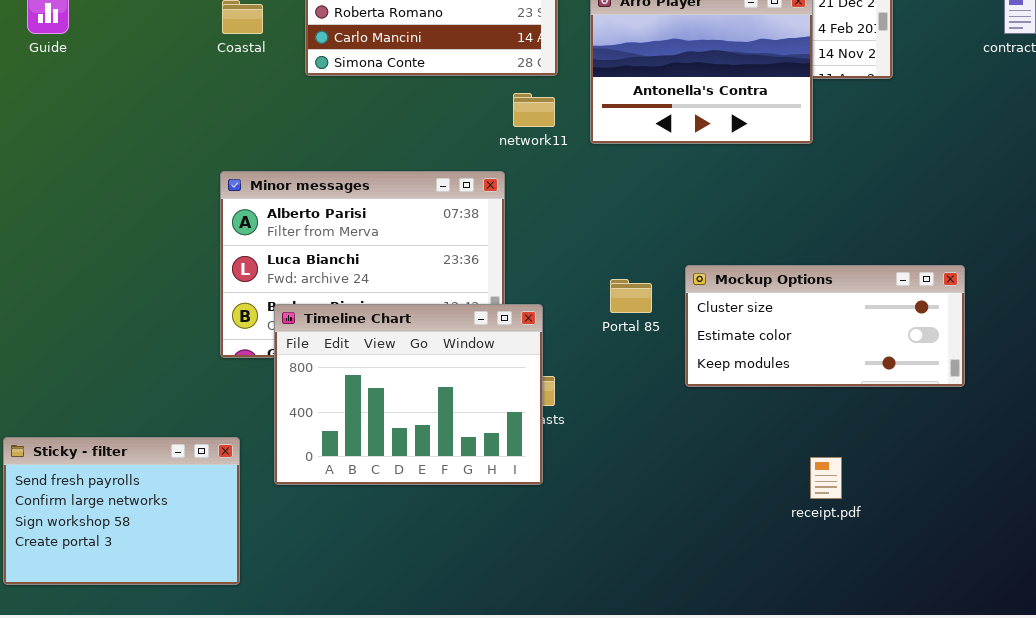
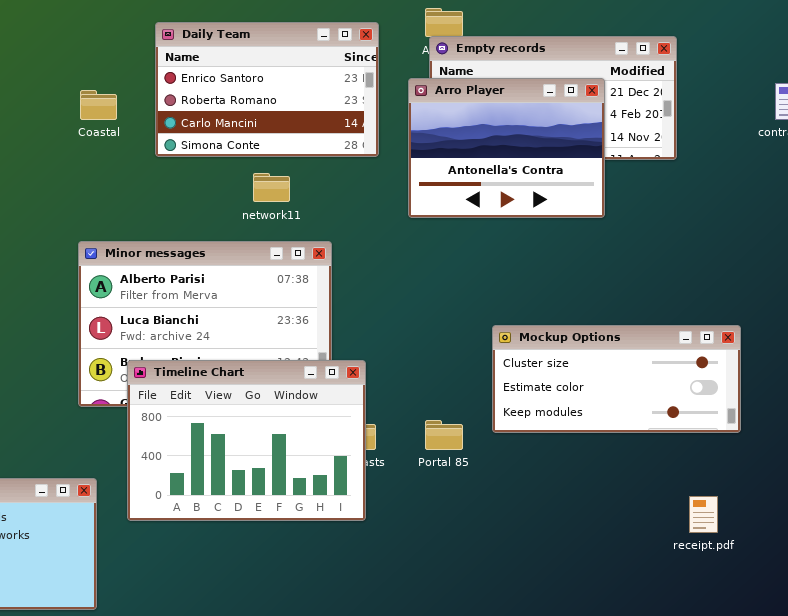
network11: [513,93,555,127] -> [253,173,290,202], moved
Portal 85: [610,279,652,313] -> [425,420,463,450], moved
receipt.pdf: [810,457,842,499] -> [689,496,718,533], moved

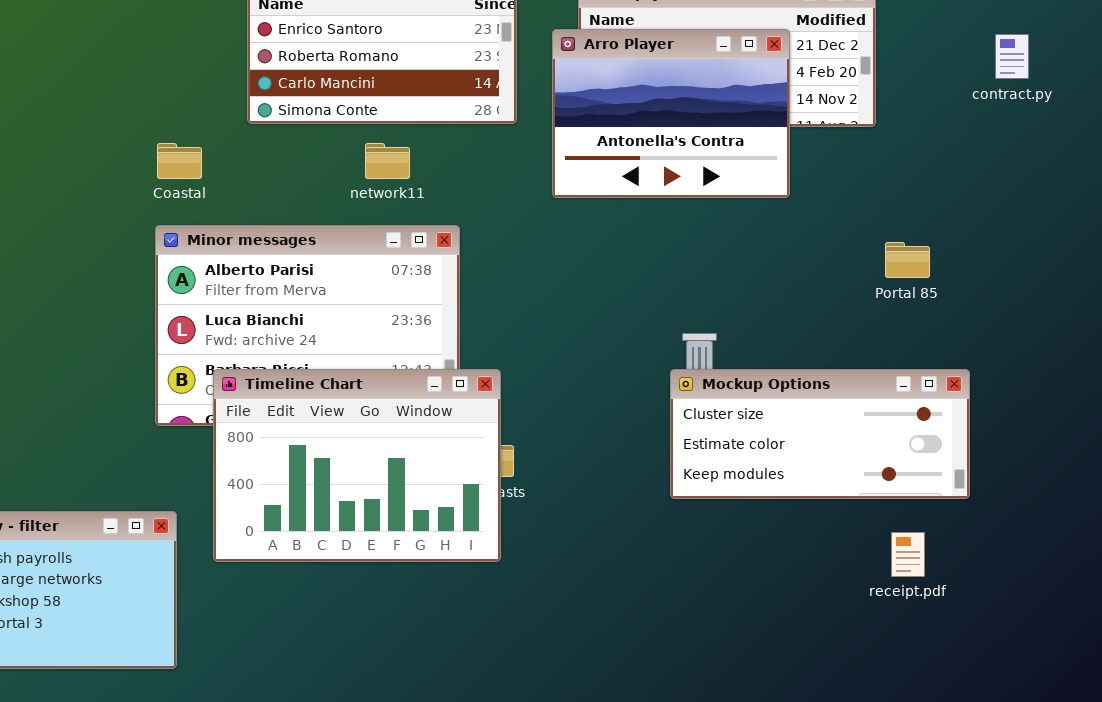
Coastal: [80,90,117,120] -> [157,143,202,179], moved
Mockup Options: [492,325,741,433] -> [670,369,970,499], moved
Portal 85: [425,420,463,450] -> [885,242,930,278], moved

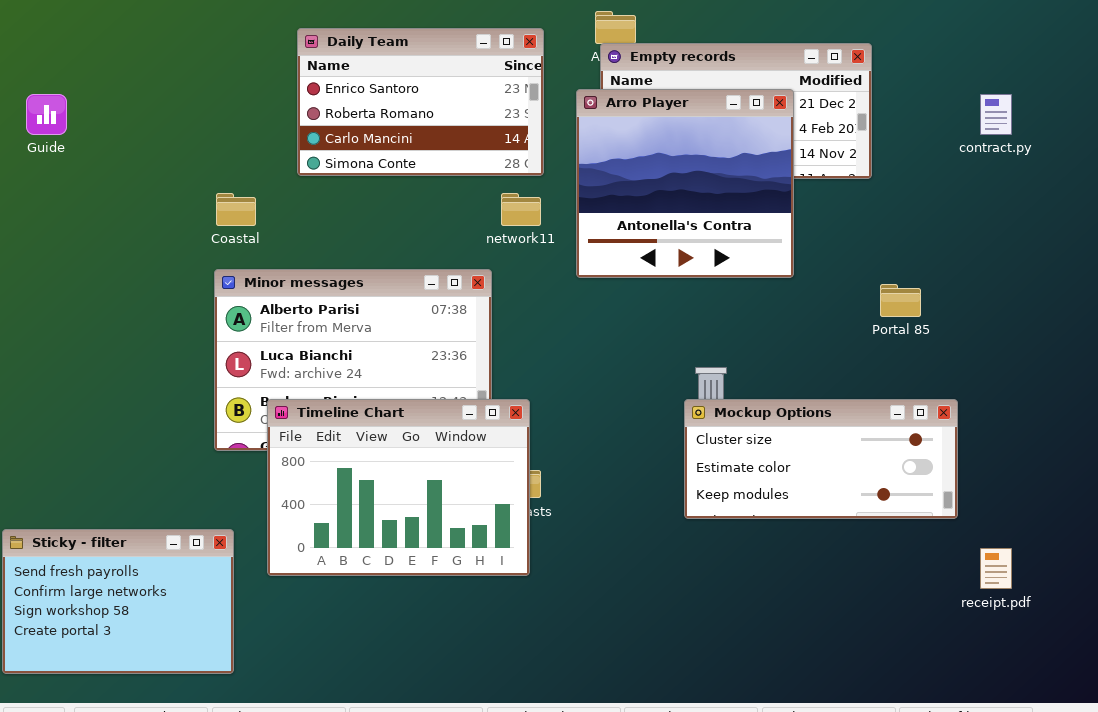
Arro Player: [552,29,790,198] -> [576,89,794,278], resized
network11: [365,143,410,179] -> [501,193,541,226], moved
receipt.pdf: [891,532,925,577] -> [980,548,1012,589], moved

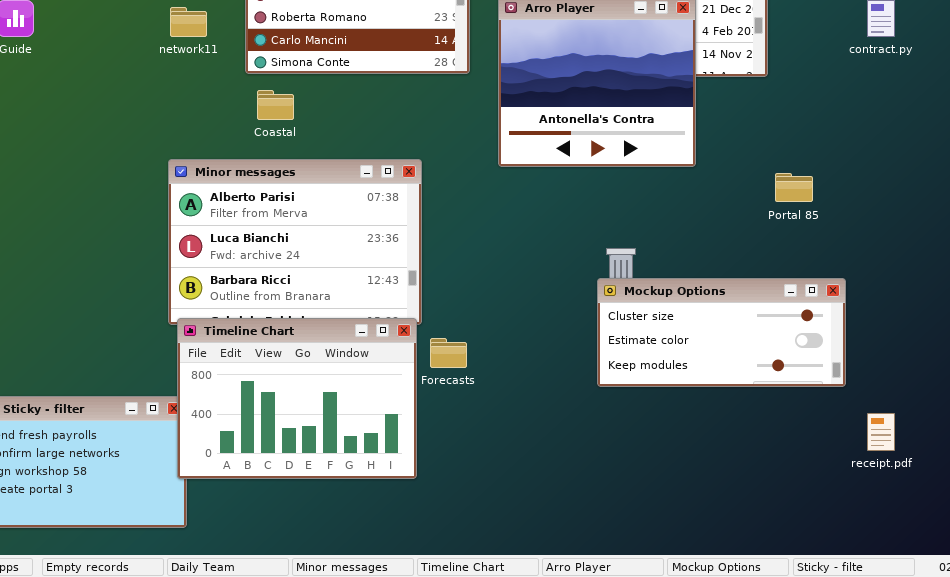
Coastal: [216,193,256,226] -> [257,90,294,120], moved
network11: [501,193,541,226] -> [170,7,207,37], moved
Timeline Chart: [267,399,530,576] -> [177,318,417,479], moved

